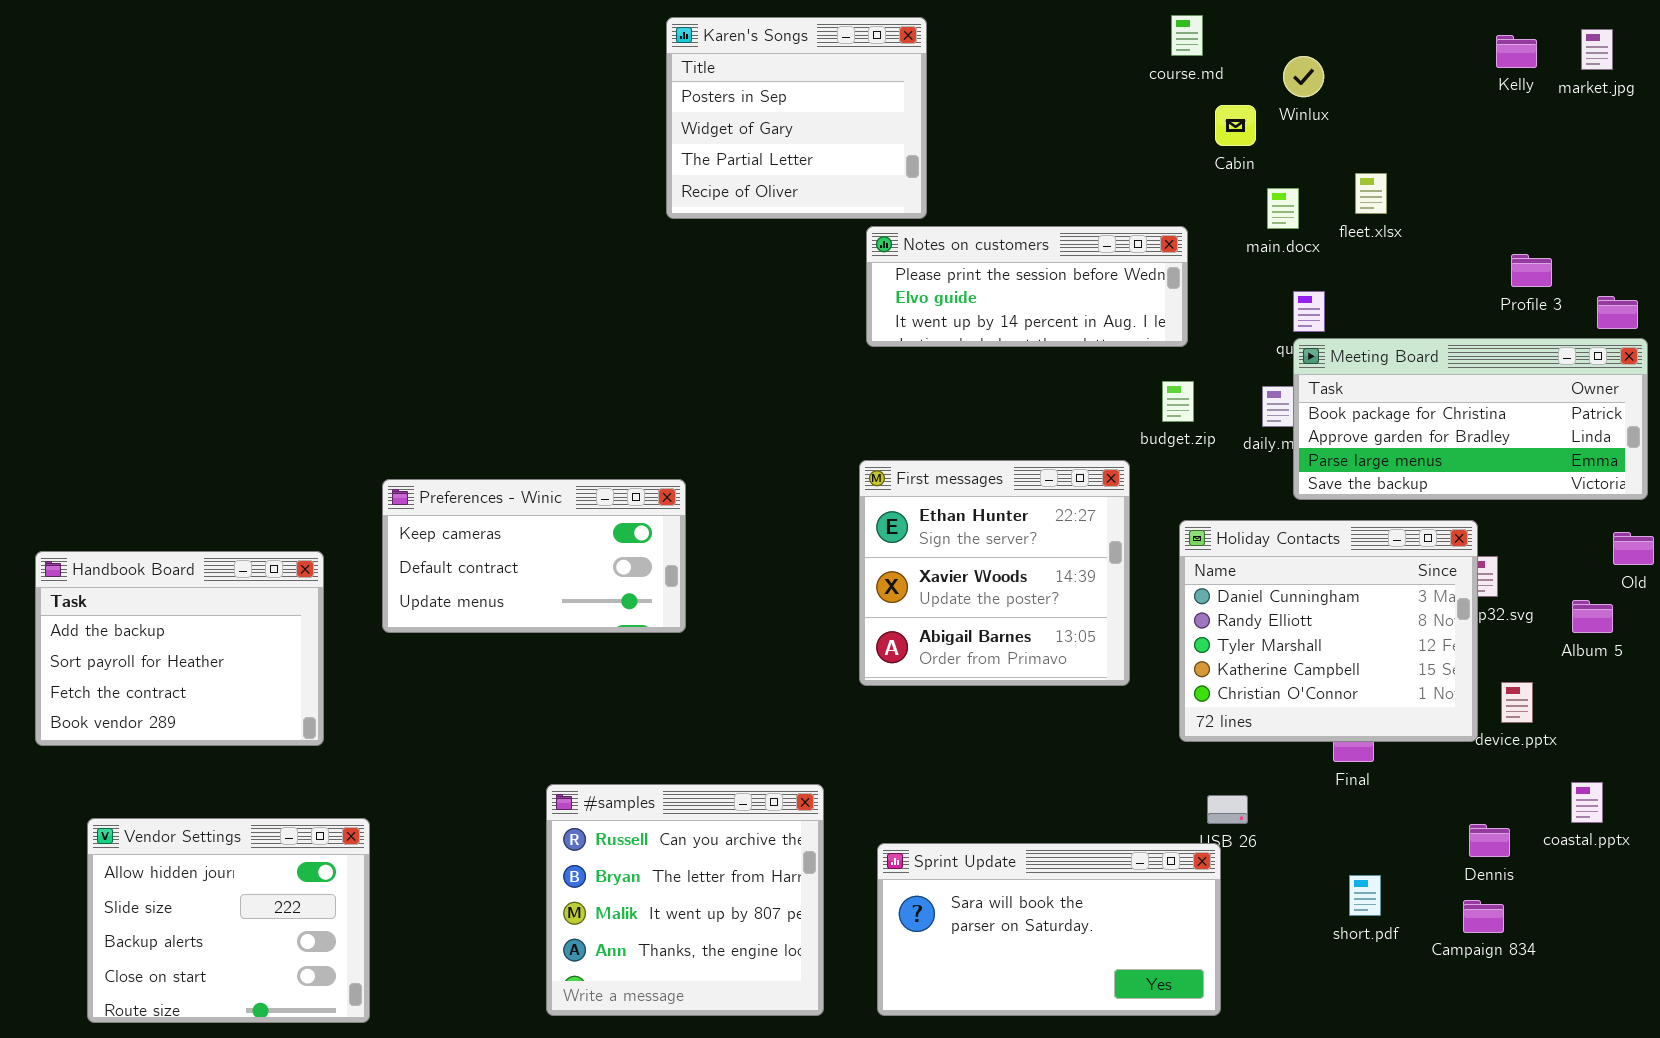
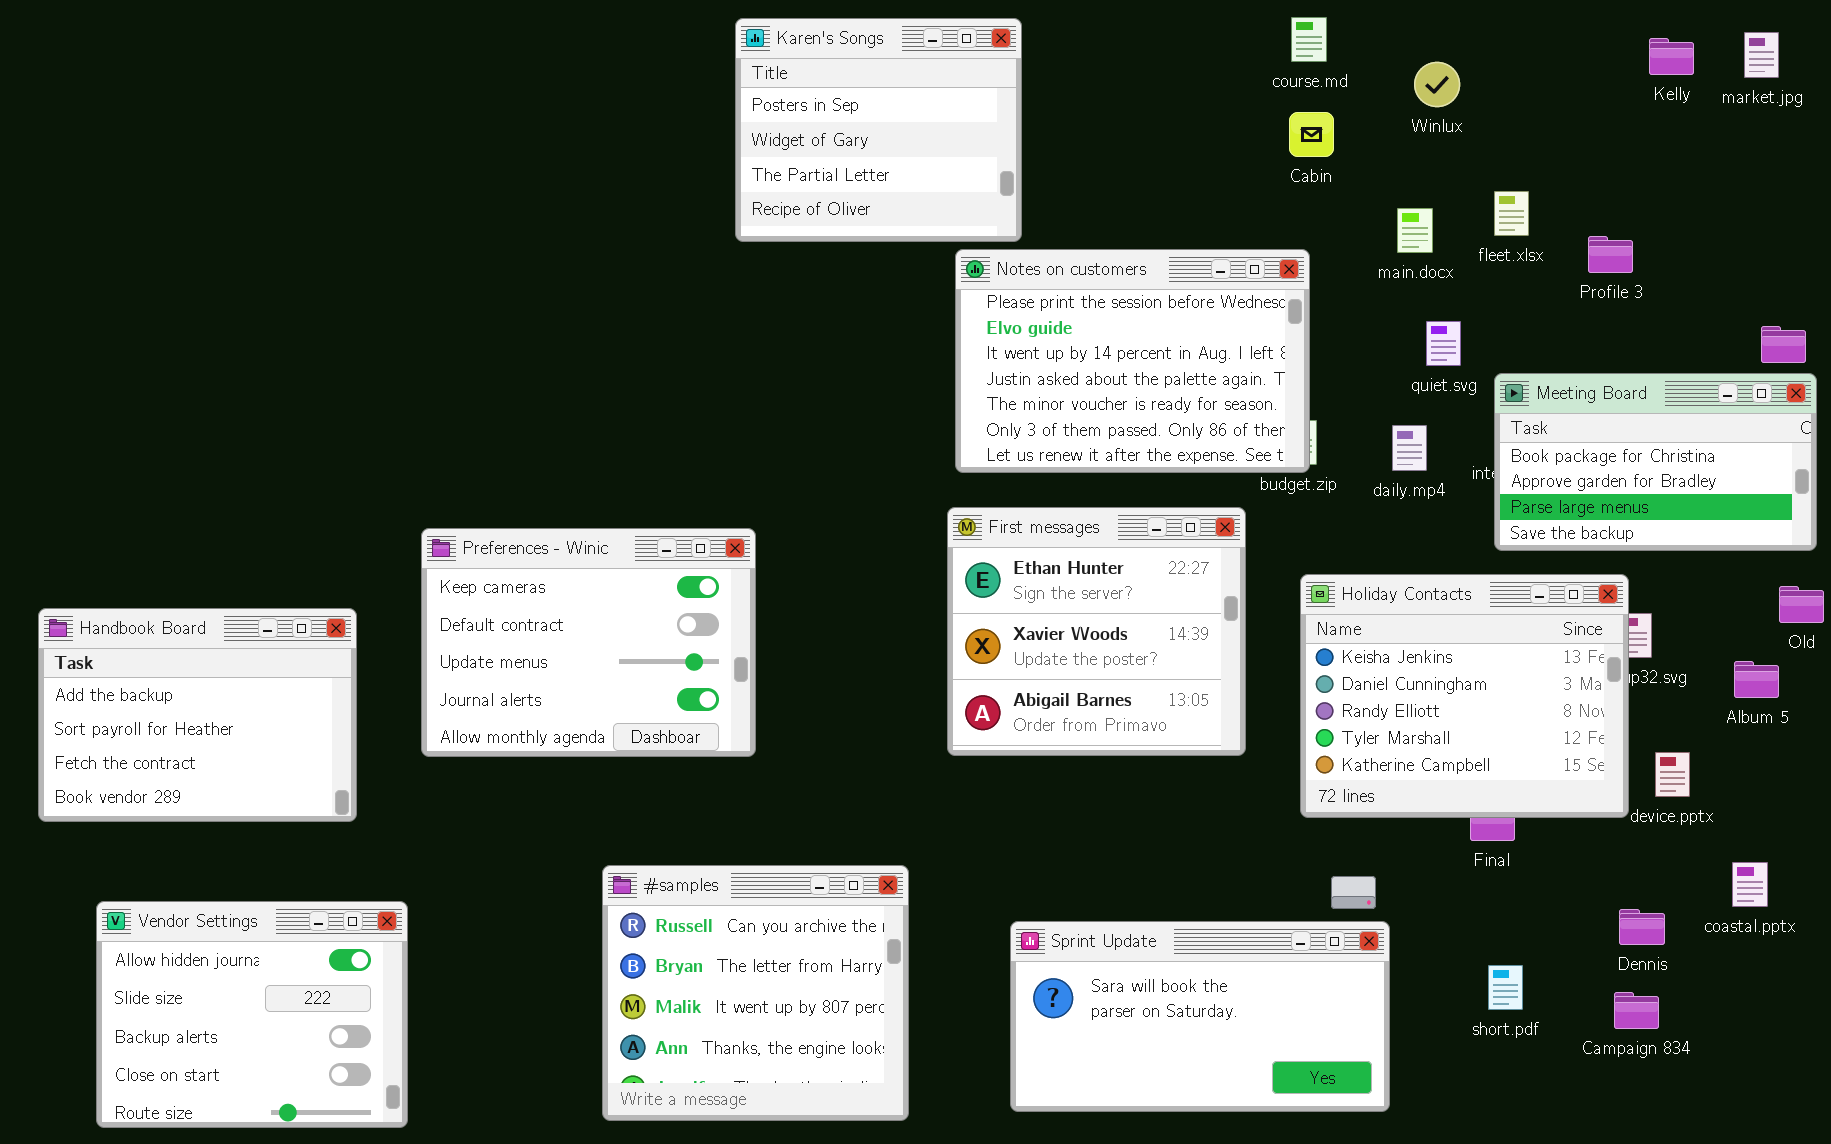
Cabin: [1215,105,1256,146] -> [1289,112,1334,157], moved
Notes on customers: [866,226,1188,347] -> [955,249,1310,473], resized
Profile 3: [1511,254,1552,287] -> [1588,236,1633,273], moved
Meeting Board: [1293,338,1648,500] -> [1494,373,1817,551], resized
Preferences - Winic: [382,479,686,633] -> [421,528,756,757], resized
Holiday Contacts: [1179,520,1478,742] -> [1300,574,1629,818], scrolled up 1 row
Sprint Update: [877,843,1221,1016] -> [1010,921,1390,1112], moved

